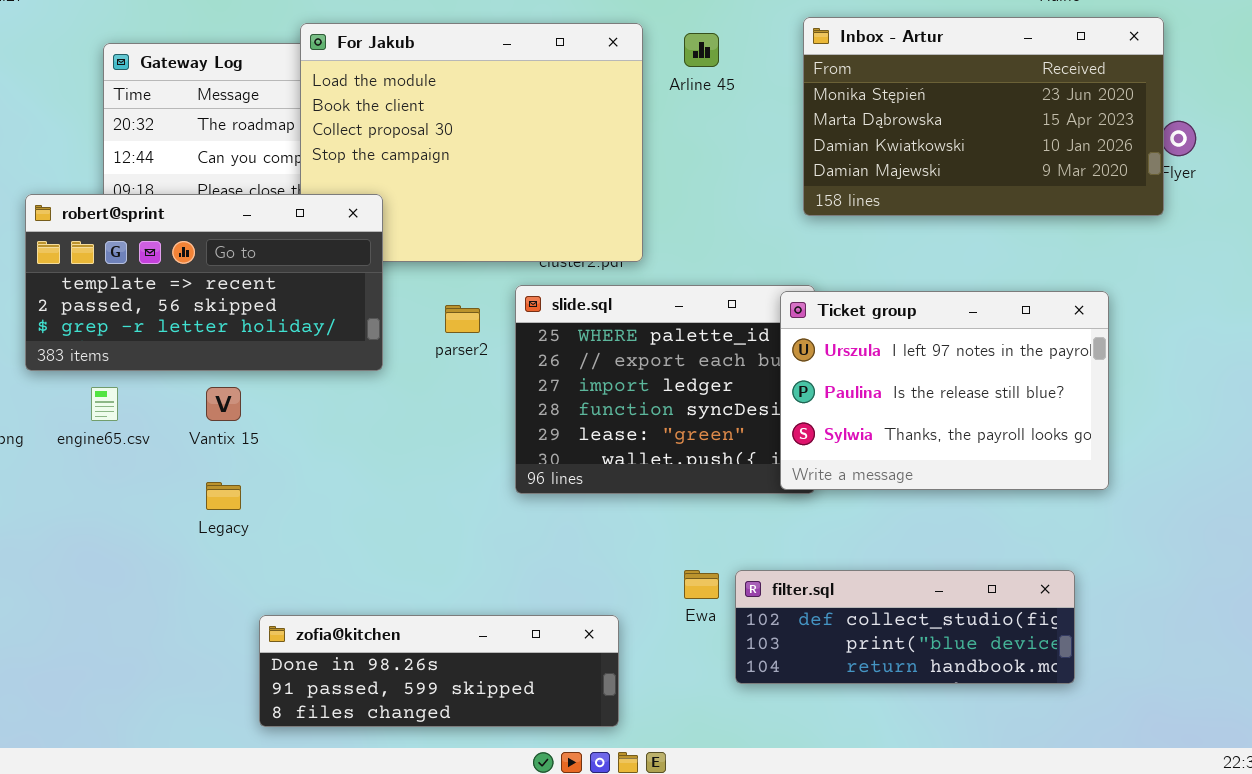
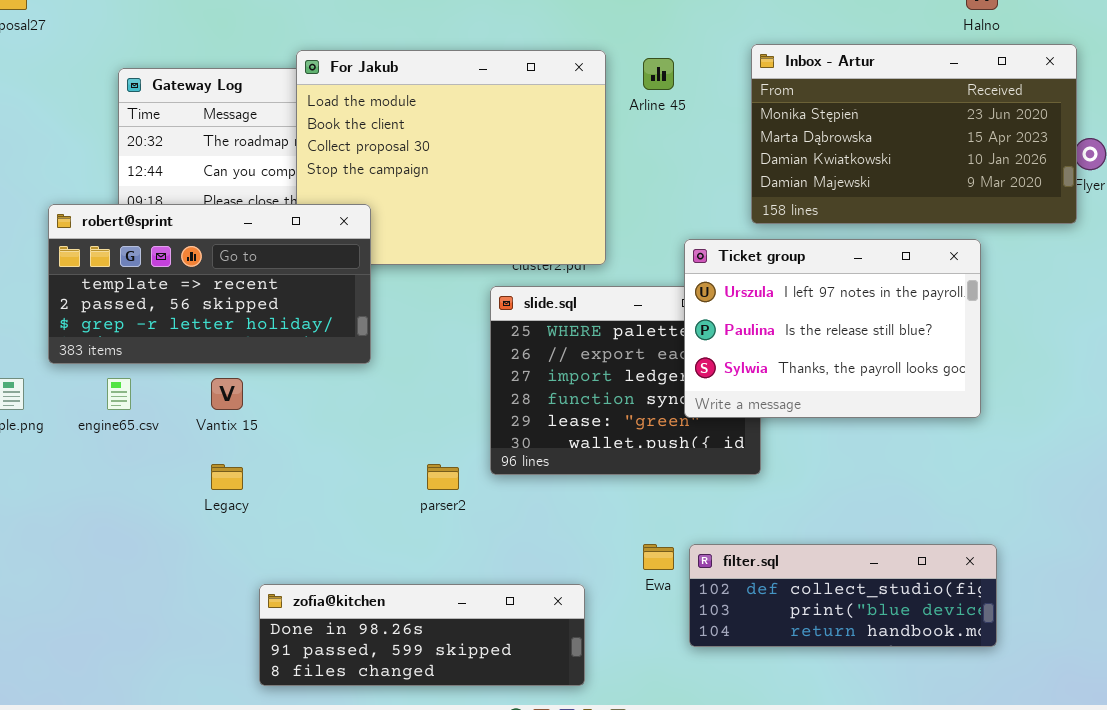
Ticket group: [780,291,1109,490] -> [684,239,981,418], moved
parser2: [445,305,480,333] -> [427,464,459,490], moved

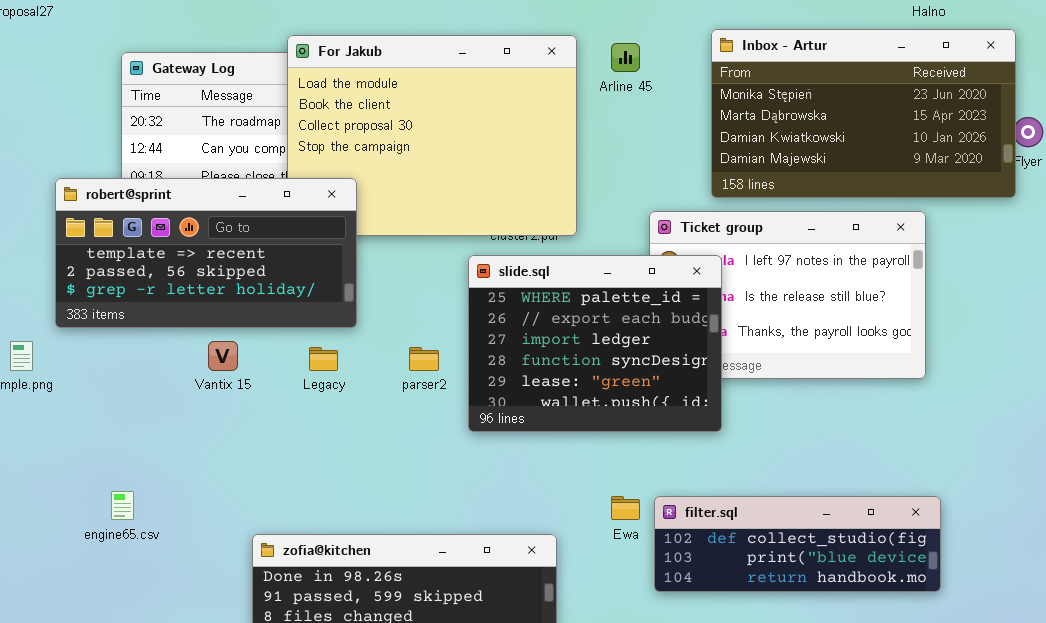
slide.sql: [490,286,761,475] -> [468,255,722,432], raised
engine65.csv: [107,378,131,410] -> [111,491,134,520], moved
Legacy: [211,464,243,490] -> [309,347,338,371], moved
parser2: [427,464,459,490] -> [409,347,439,371], moved

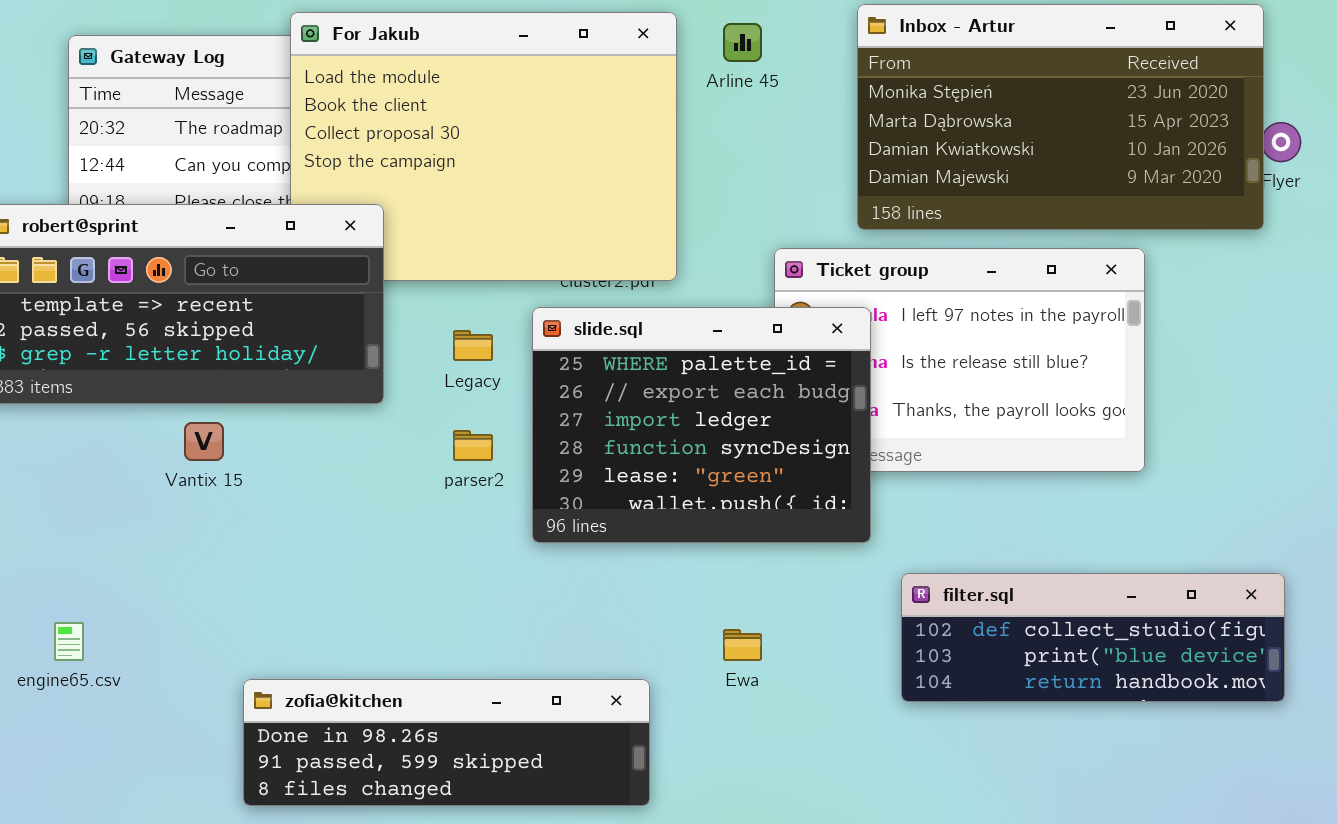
Legacy: [309,347,338,371] -> [453,330,493,361], moved
filter.sql: [654,496,941,592] -> [901,573,1285,702], moved

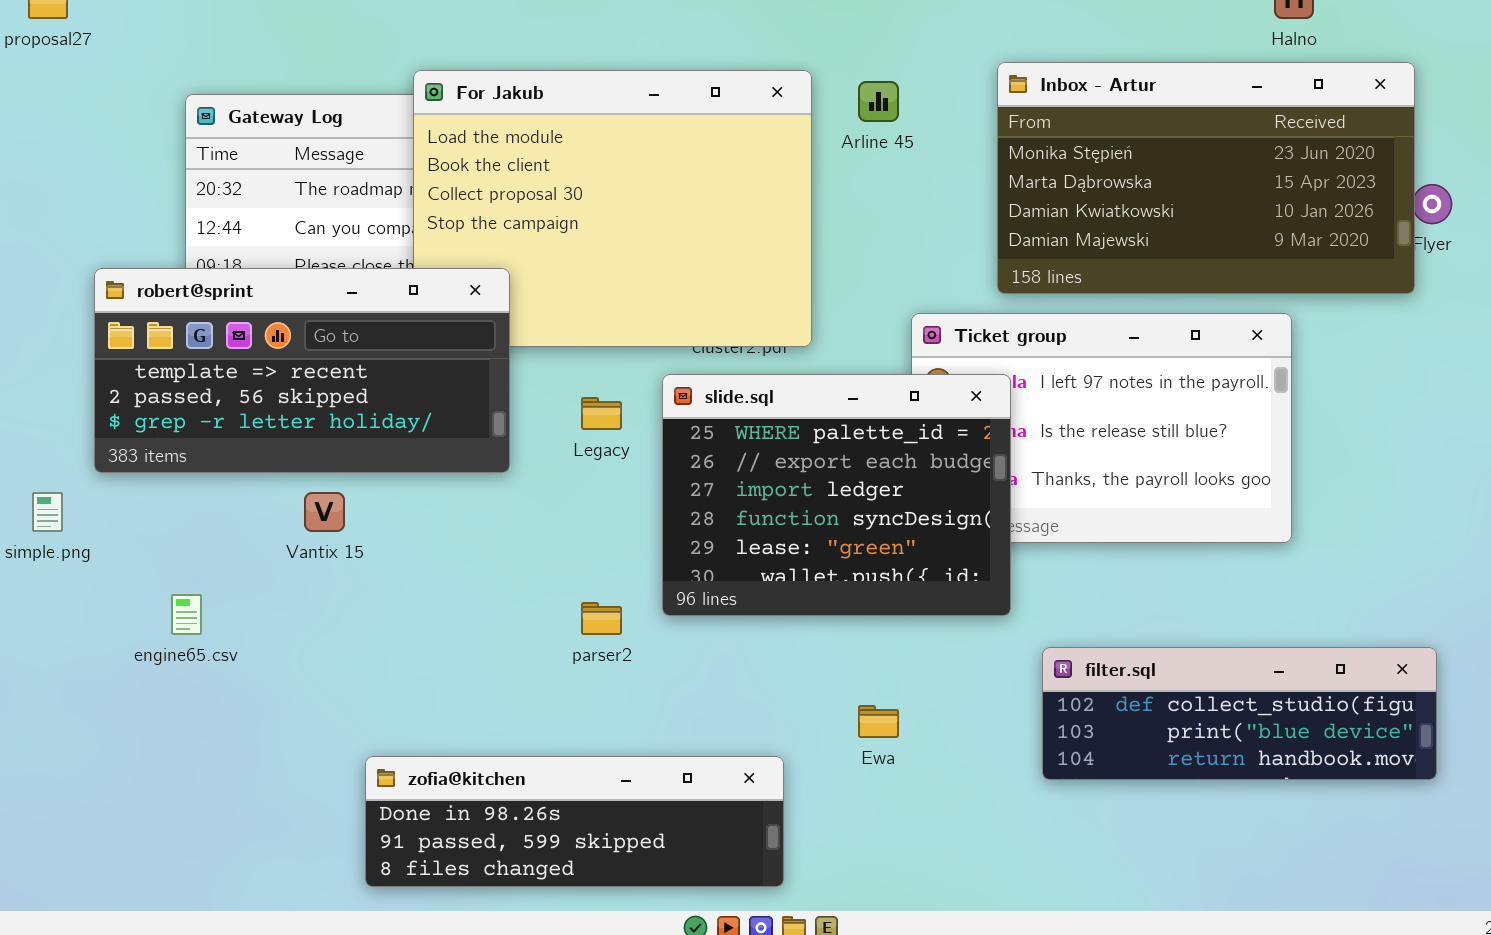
parser2: [453,430,493,461] -> [581,602,622,635], moved
engine65.csv: [54,622,84,661] -> [171,594,202,635], moved

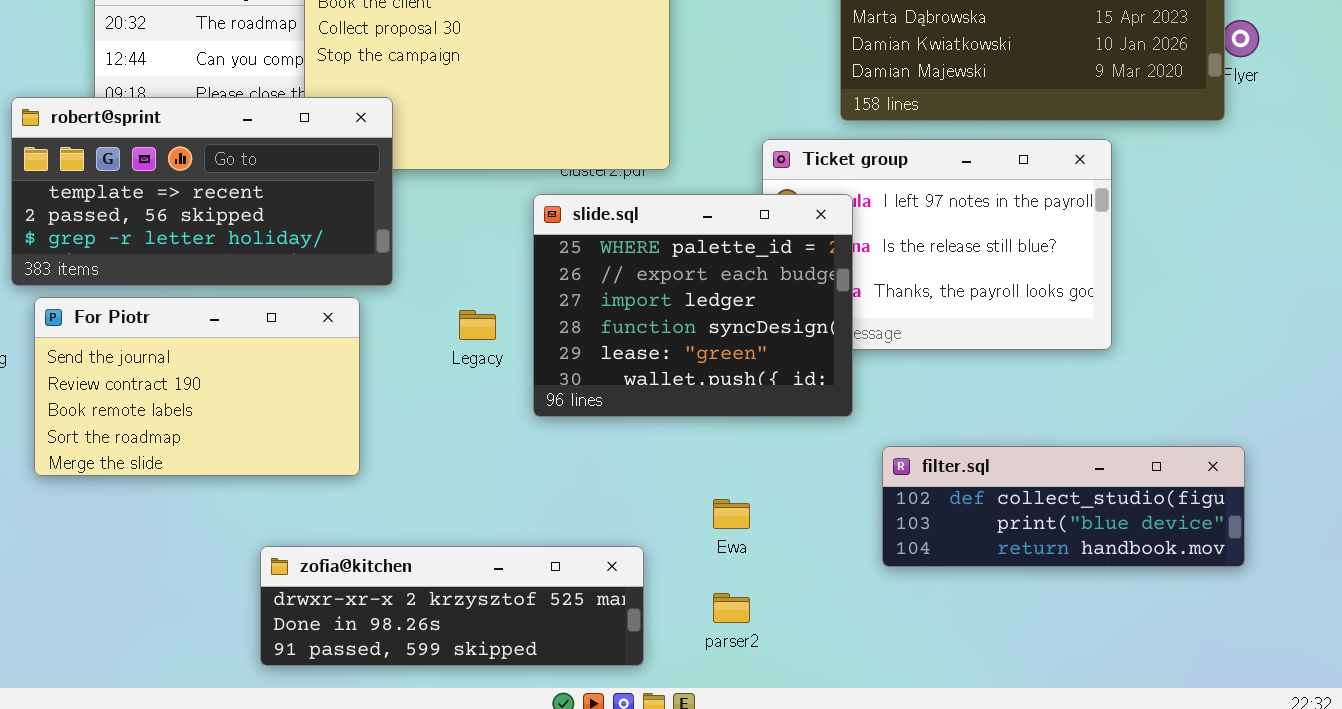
Legacy: [581,397,622,430] -> [459,310,496,340], moved
For Piotr: none -> [34,297,360,476], opened
parser2: [581,602,622,635] -> [713,593,750,623], moved
zofia@kitchen: [365,756,784,887] -> [260,546,644,666], scrolled up 1 row

